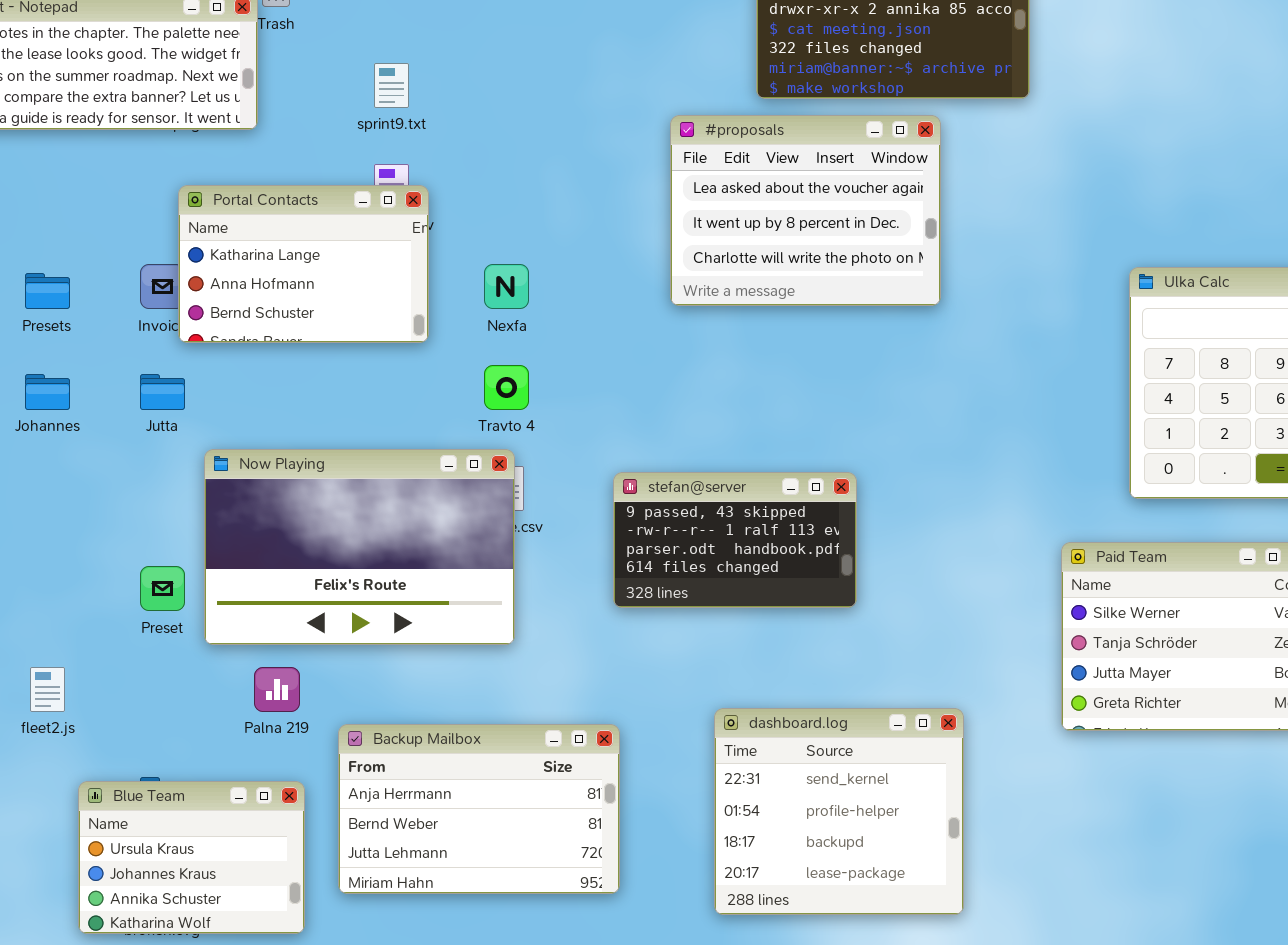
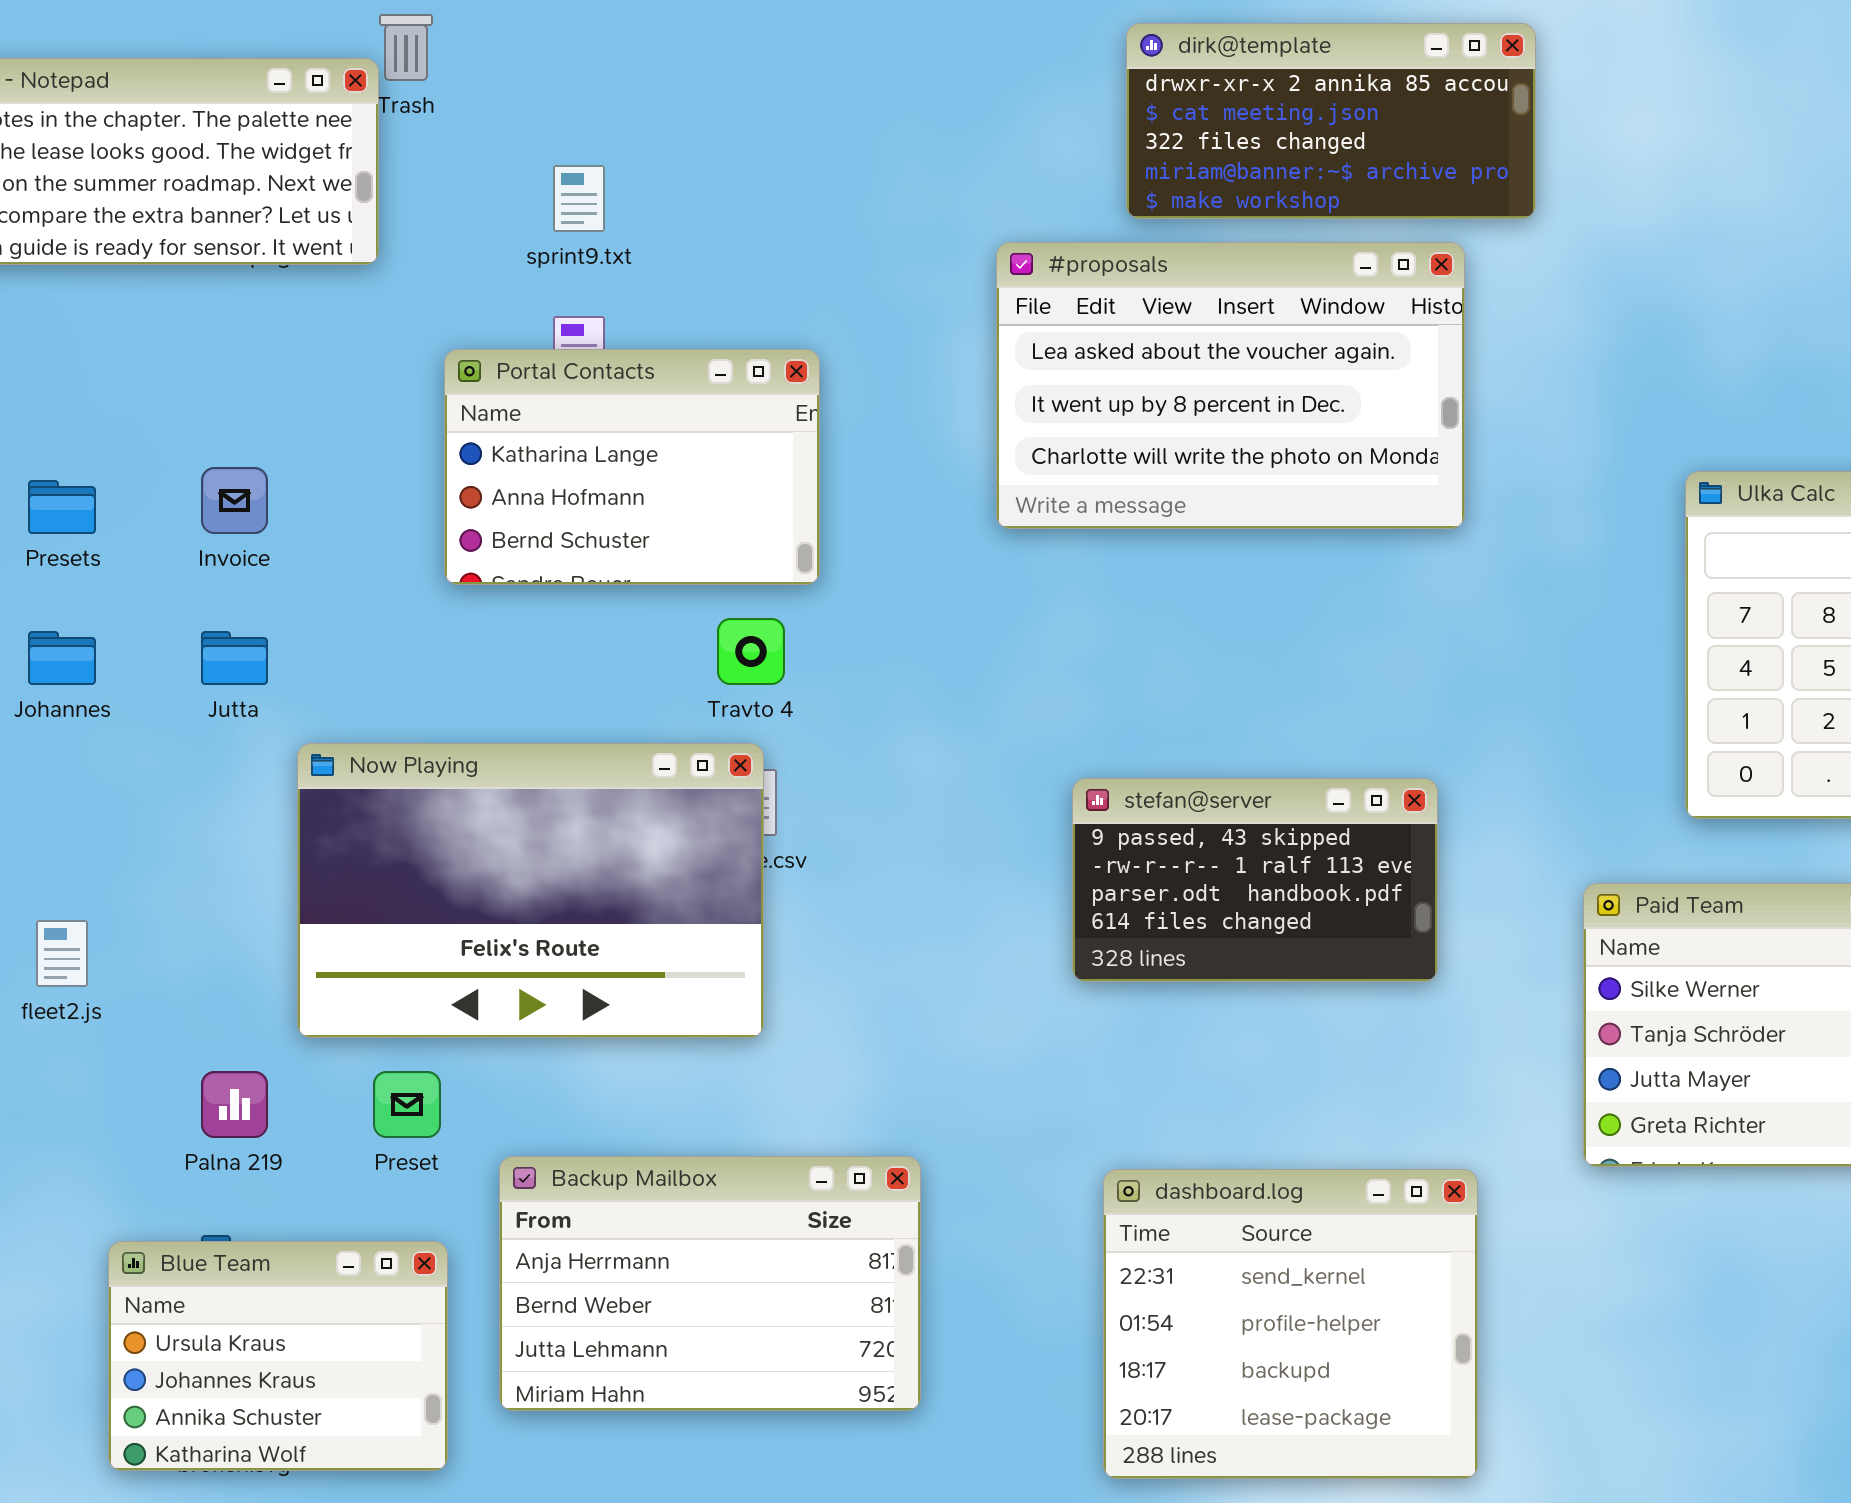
#proposals: [670,115,941,306] -> [996,242,1465,529], resized
Portal Contacts: [178,185,429,343] -> [444,349,820,585], moved
stefan@server: [613,472,857,608] -> [1072,778,1438,982], moved
Preset: [140,566,185,611] -> [373,1071,441,1138], moved
fleet2.js: [30,667,65,712] -> [36,920,88,987], moved
Palna 219: [254,667,300,712] -> [201,1071,268,1138], moved
dashboard.log: [714,708,964,915] -> [1103,1169,1478,1479], moved

